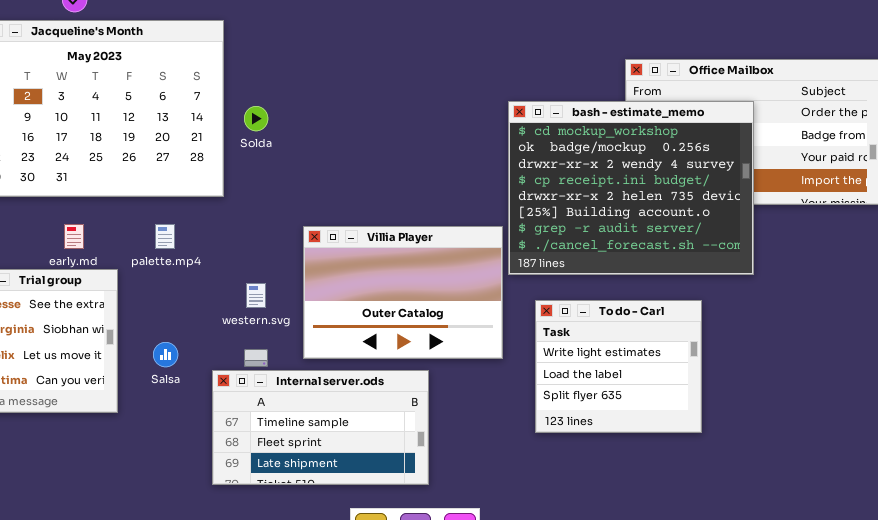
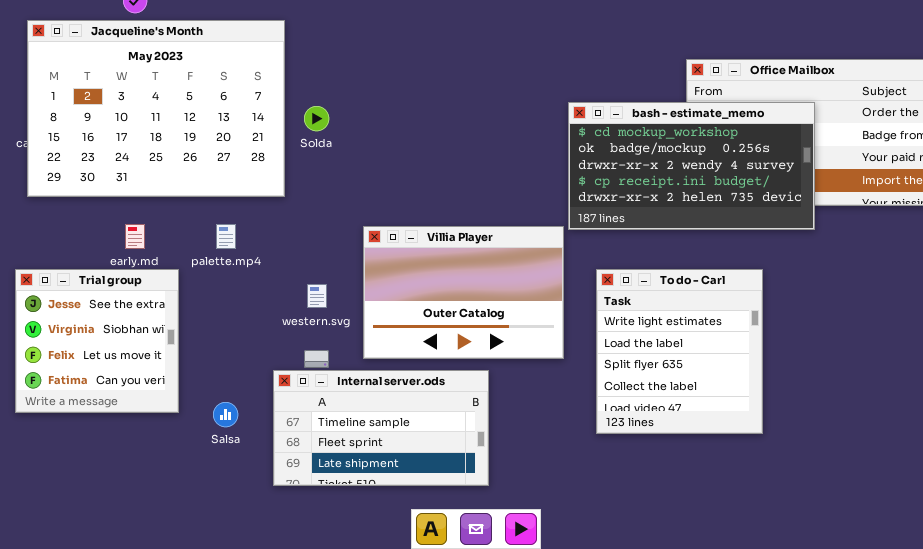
bash - estimate_memo: [508,101,754,275] -> [568,102,815,230], resized
To do - Carl: [535,300,702,433] -> [596,269,763,434], resized
Salsa: [153,342,178,367] -> [213,402,238,427], moved

